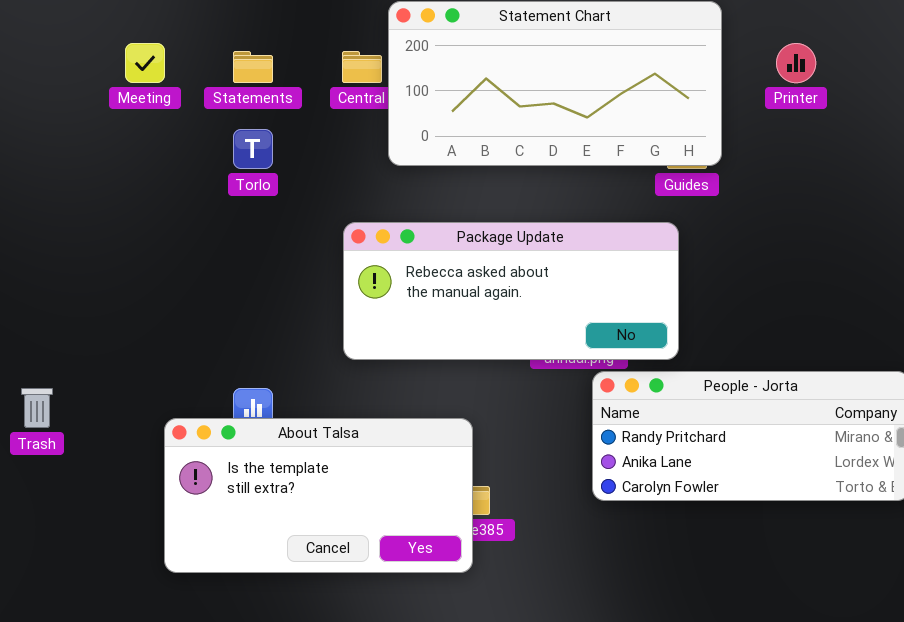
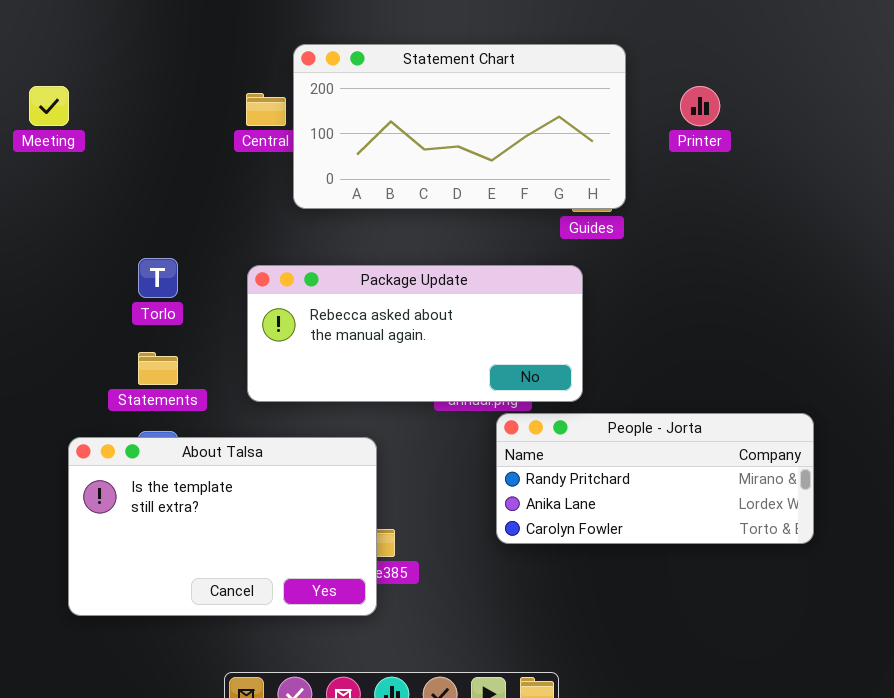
Statements: [233,51,273,83] -> [138,352,178,385], moved
Torlo: [233,129,273,169] -> [138,258,178,298], moved
About Talsa: [164,418,473,573] -> [68,437,377,616], resized

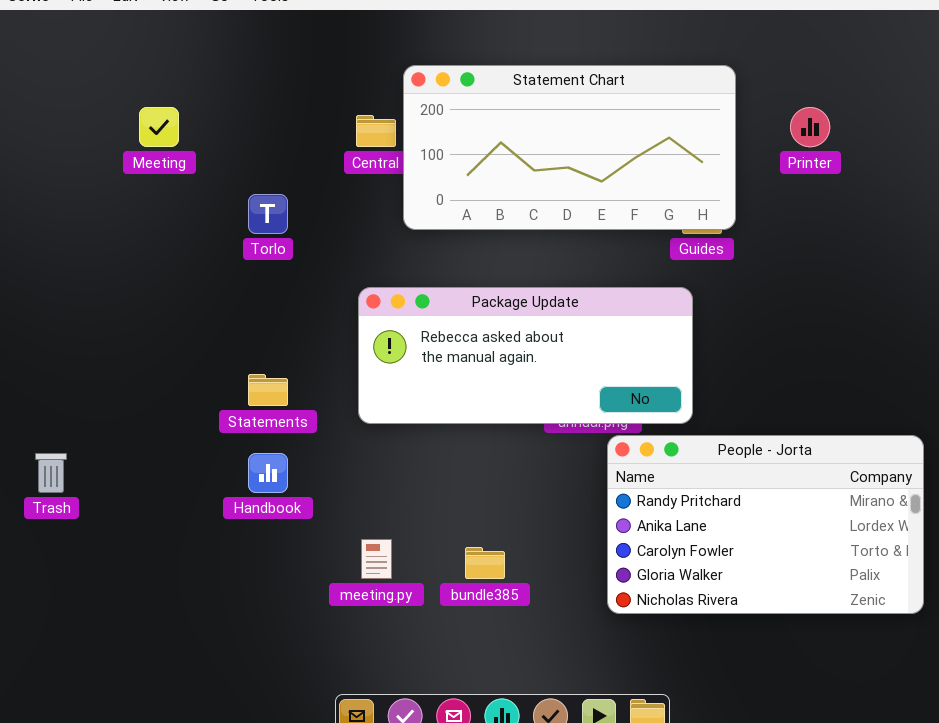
Torlo: [138,258,178,298] -> [248,194,288,234], moved
People - Jorta: [496,413,814,544] -> [607,435,924,614], resized
About Talsa: [68,437,377,616] -> none, closed

